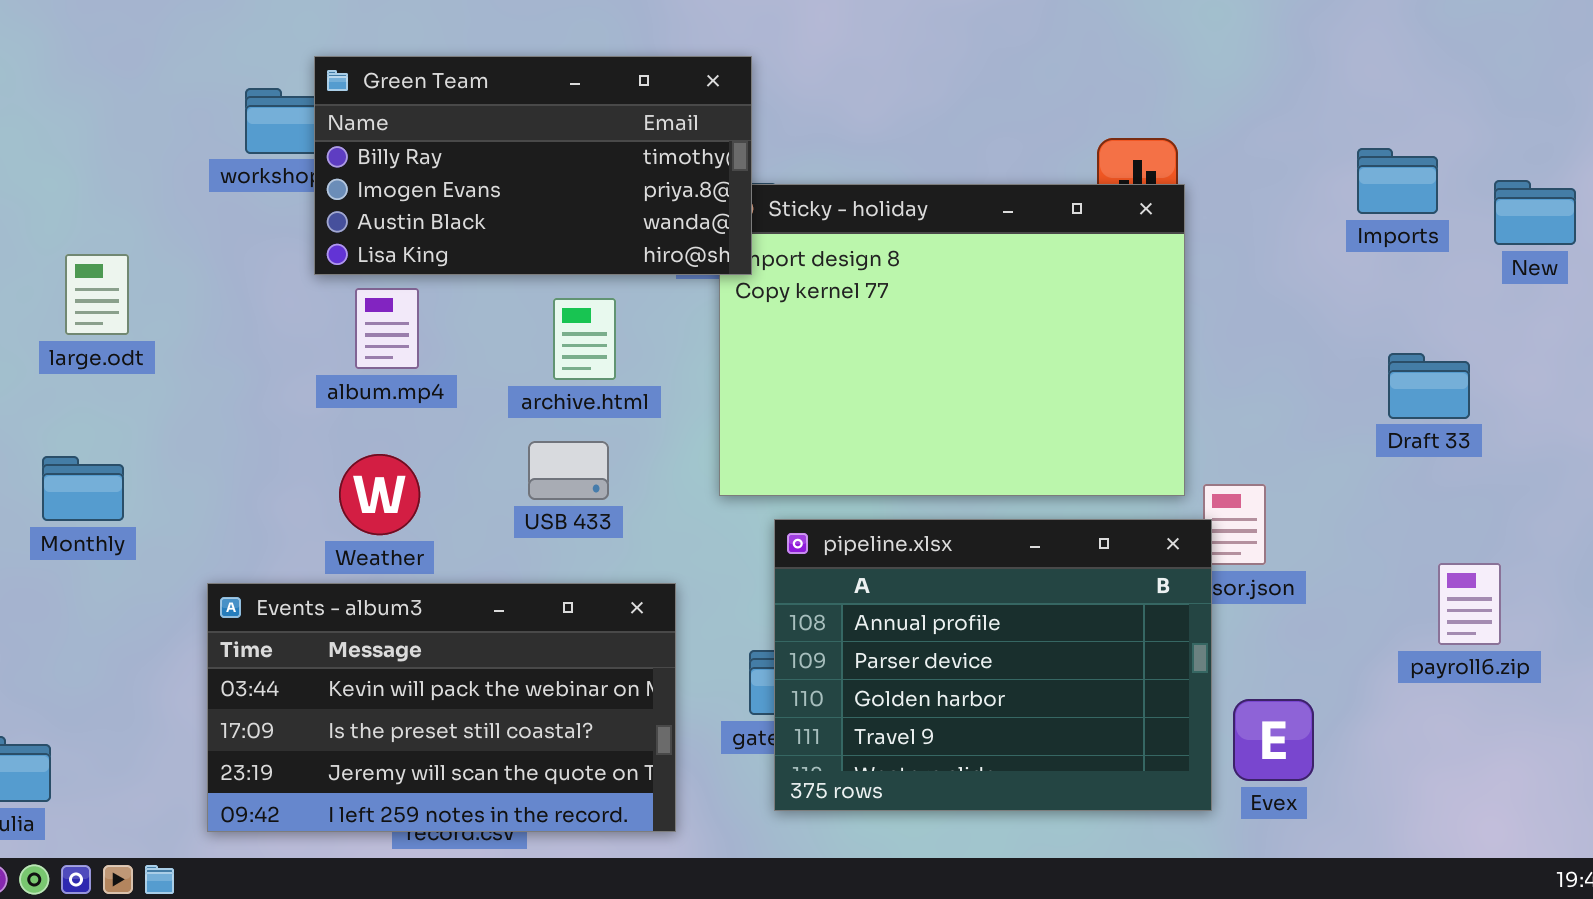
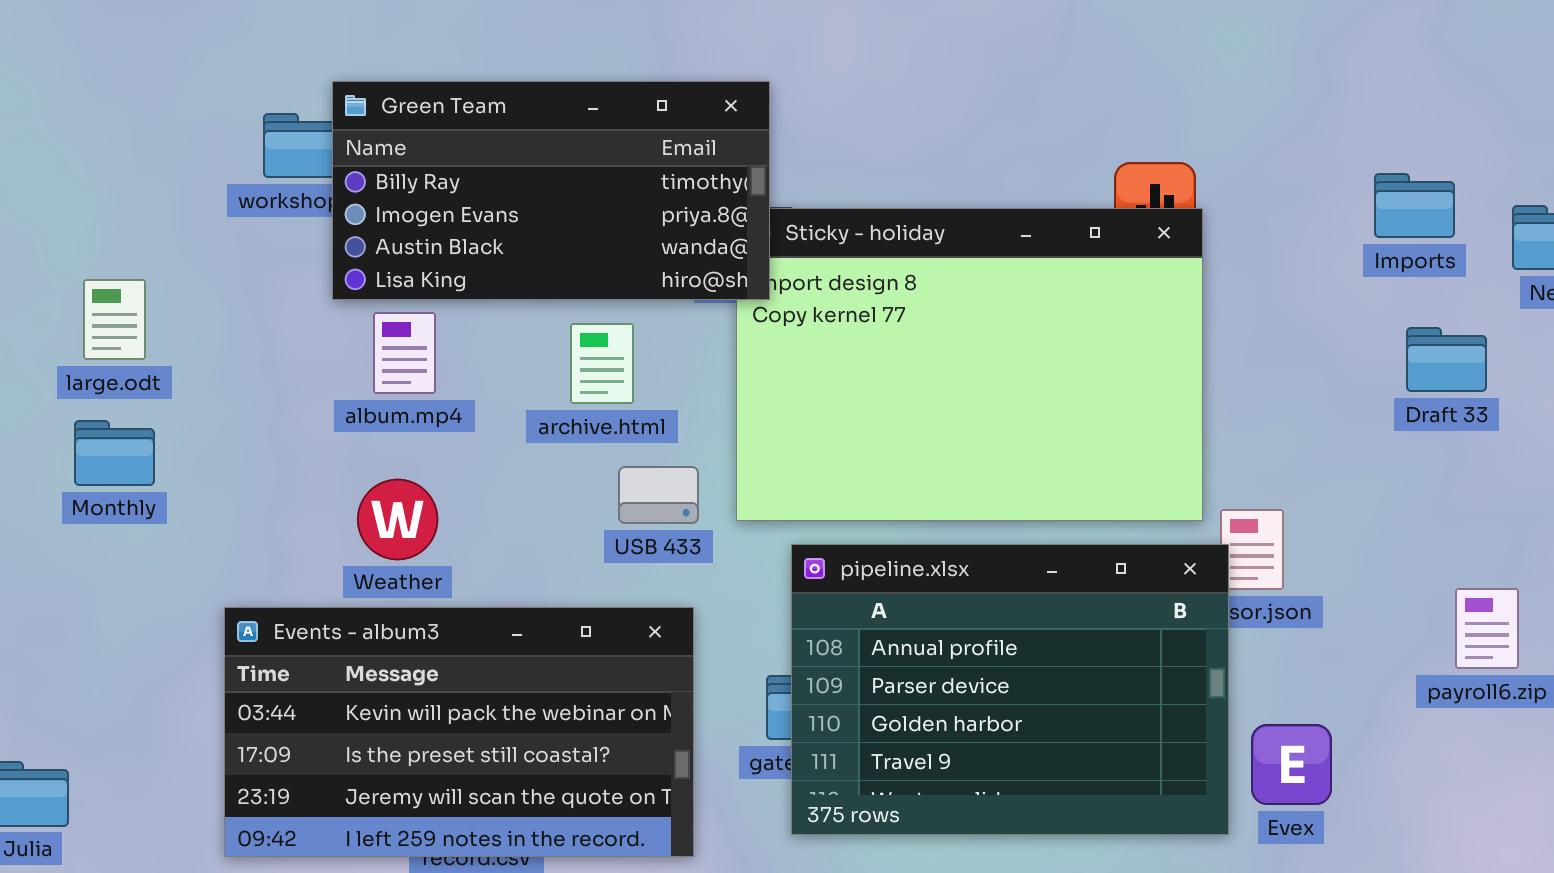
Draft 33: [1388,353,1470,419] -> [1406,327,1487,392], moved
USB 433: [528,441,609,500] -> [618,466,699,524], moved
Monthly: [42,456,124,521] -> [74,420,155,486], moved

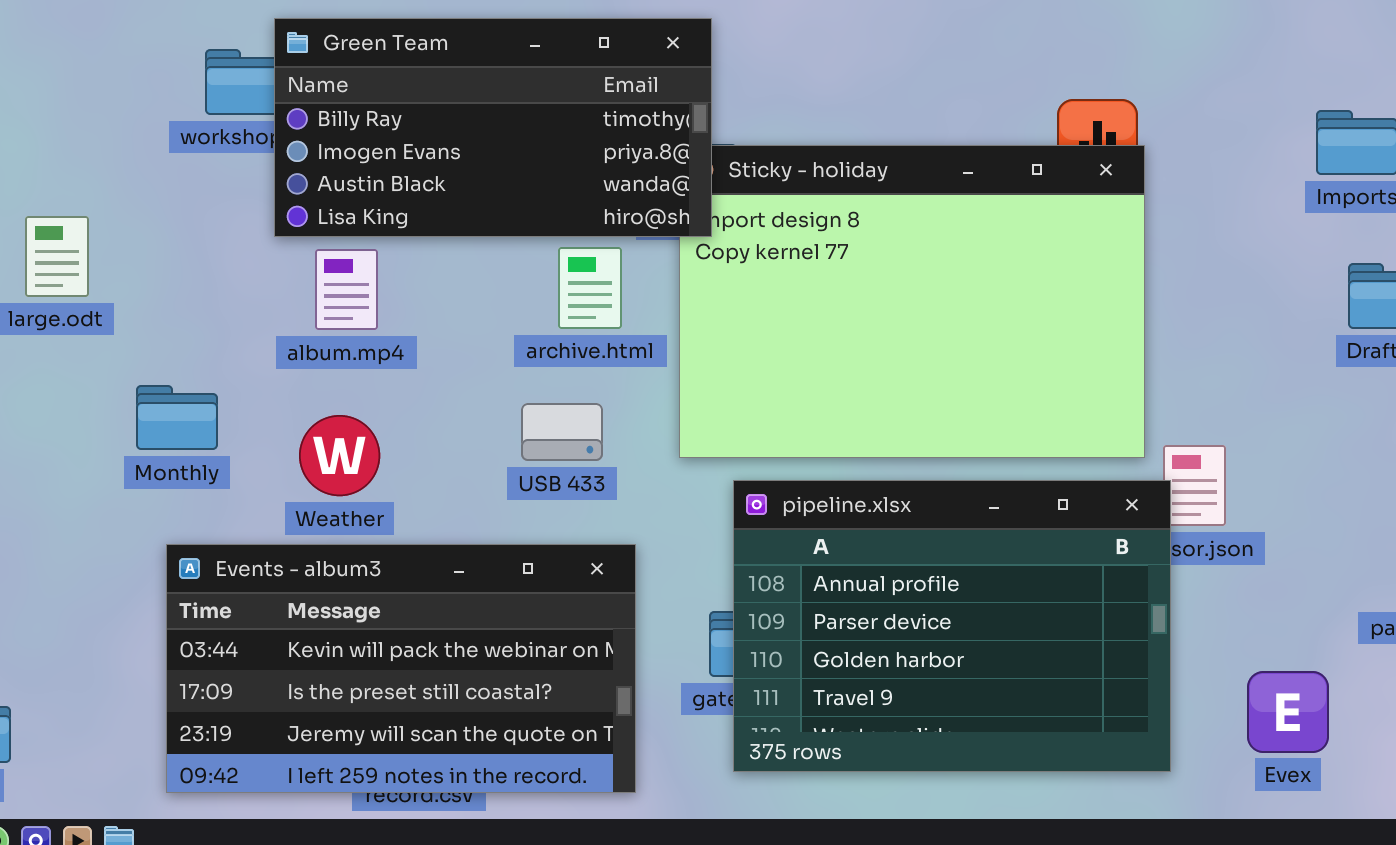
archive.html: [570,323,634,404] -> [558,247,622,329], moved
Monthly: [74,420,155,486] -> [136,385,218,450], moved
USB 433: [618,466,699,524] -> [521,403,603,461], moved
Evex: [1251,724,1332,805] -> [1247,671,1329,753], moved

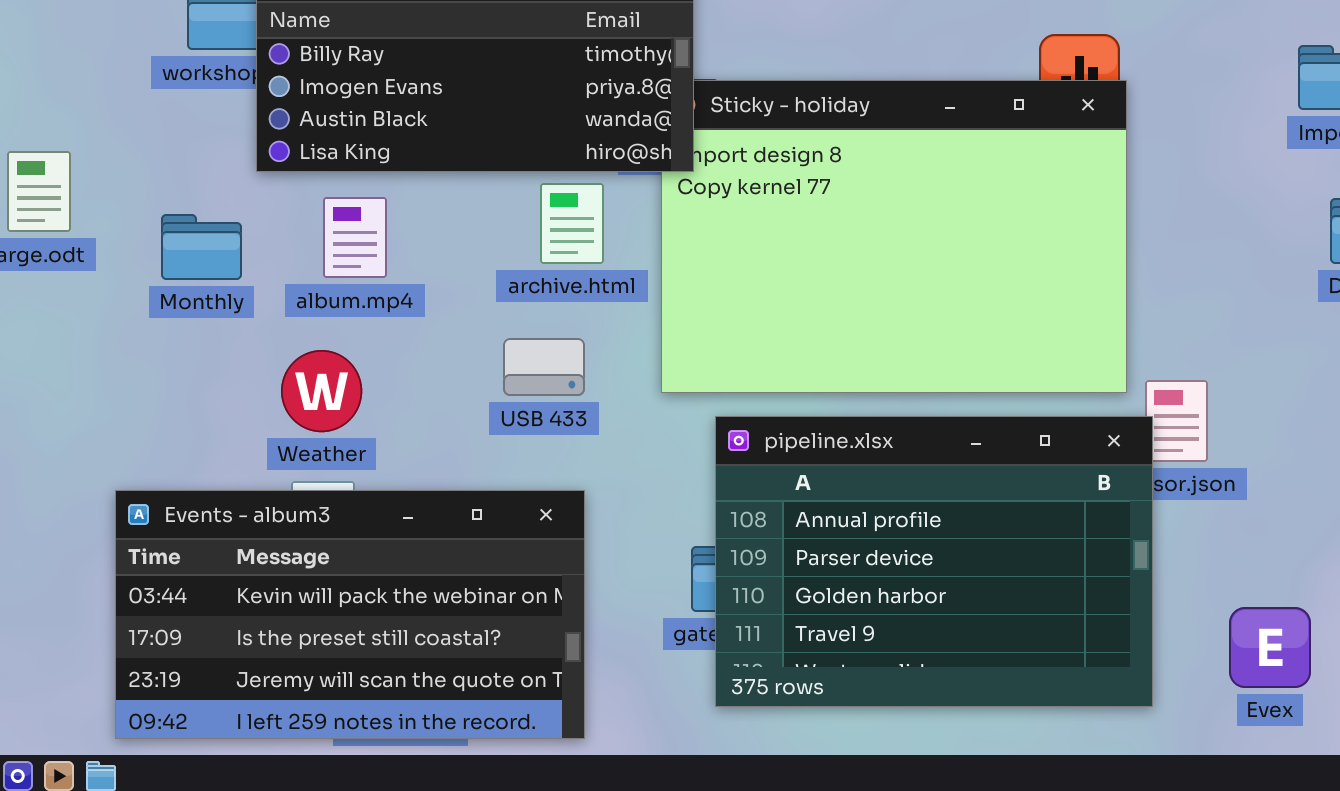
album.mp4: [315,249,378,330] -> [323,197,387,278], moved
Monthly: [136,385,218,450] -> [161,214,242,280], moved
Events - album3: [166,544,636,793] -> [115,490,585,739], moved

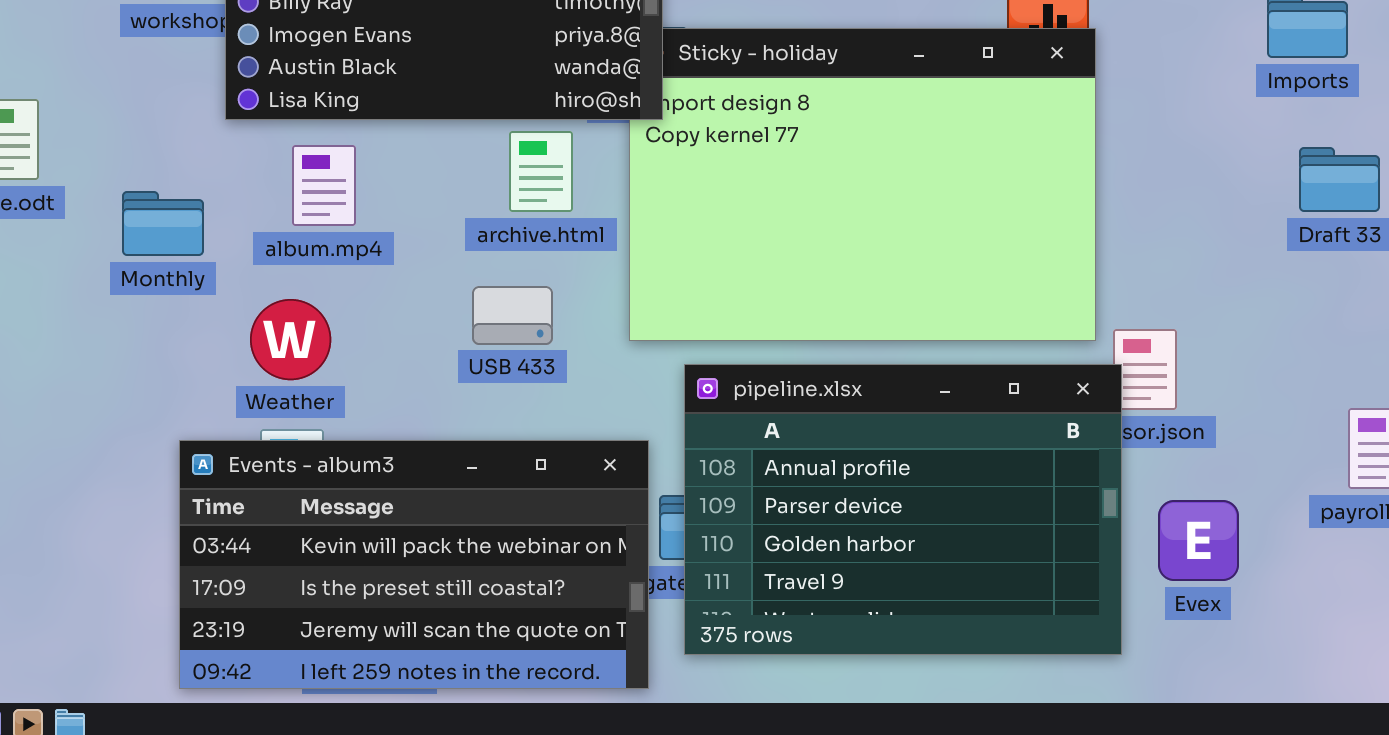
Monthly: [161,214,242,280] -> [122,191,204,256], moved
Events - album3: [115,490,585,739] -> [179,440,649,689], moved
Evex: [1229,607,1311,688] -> [1158,500,1239,581], moved

